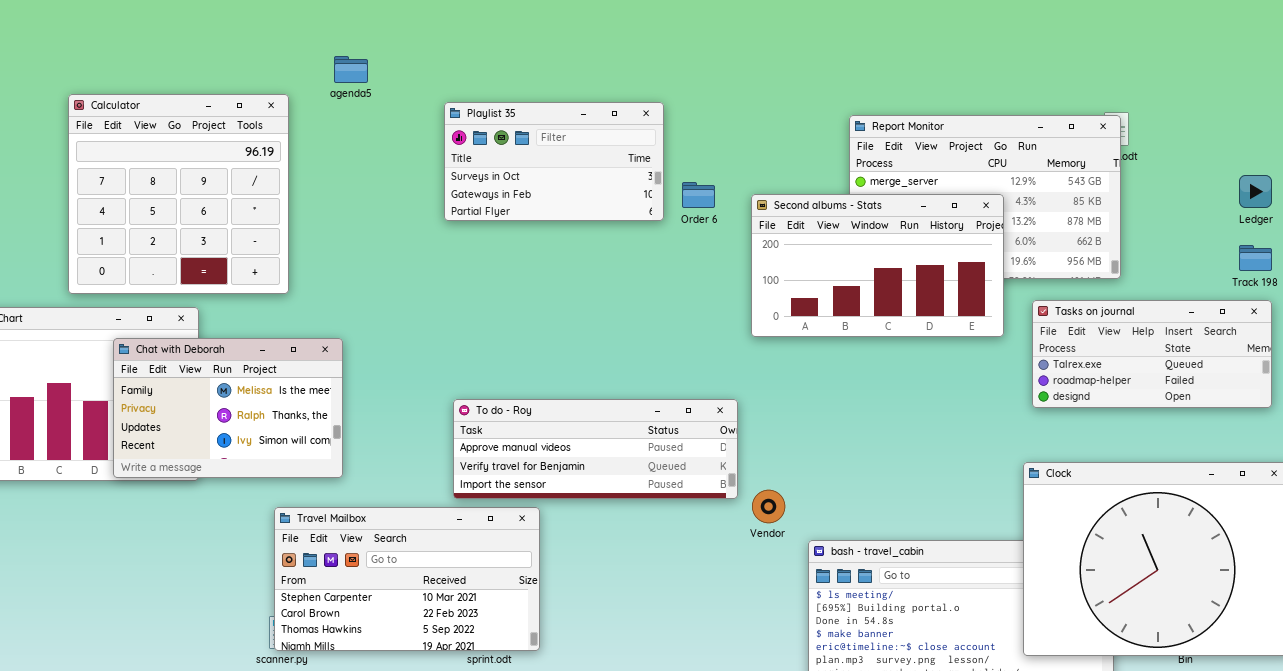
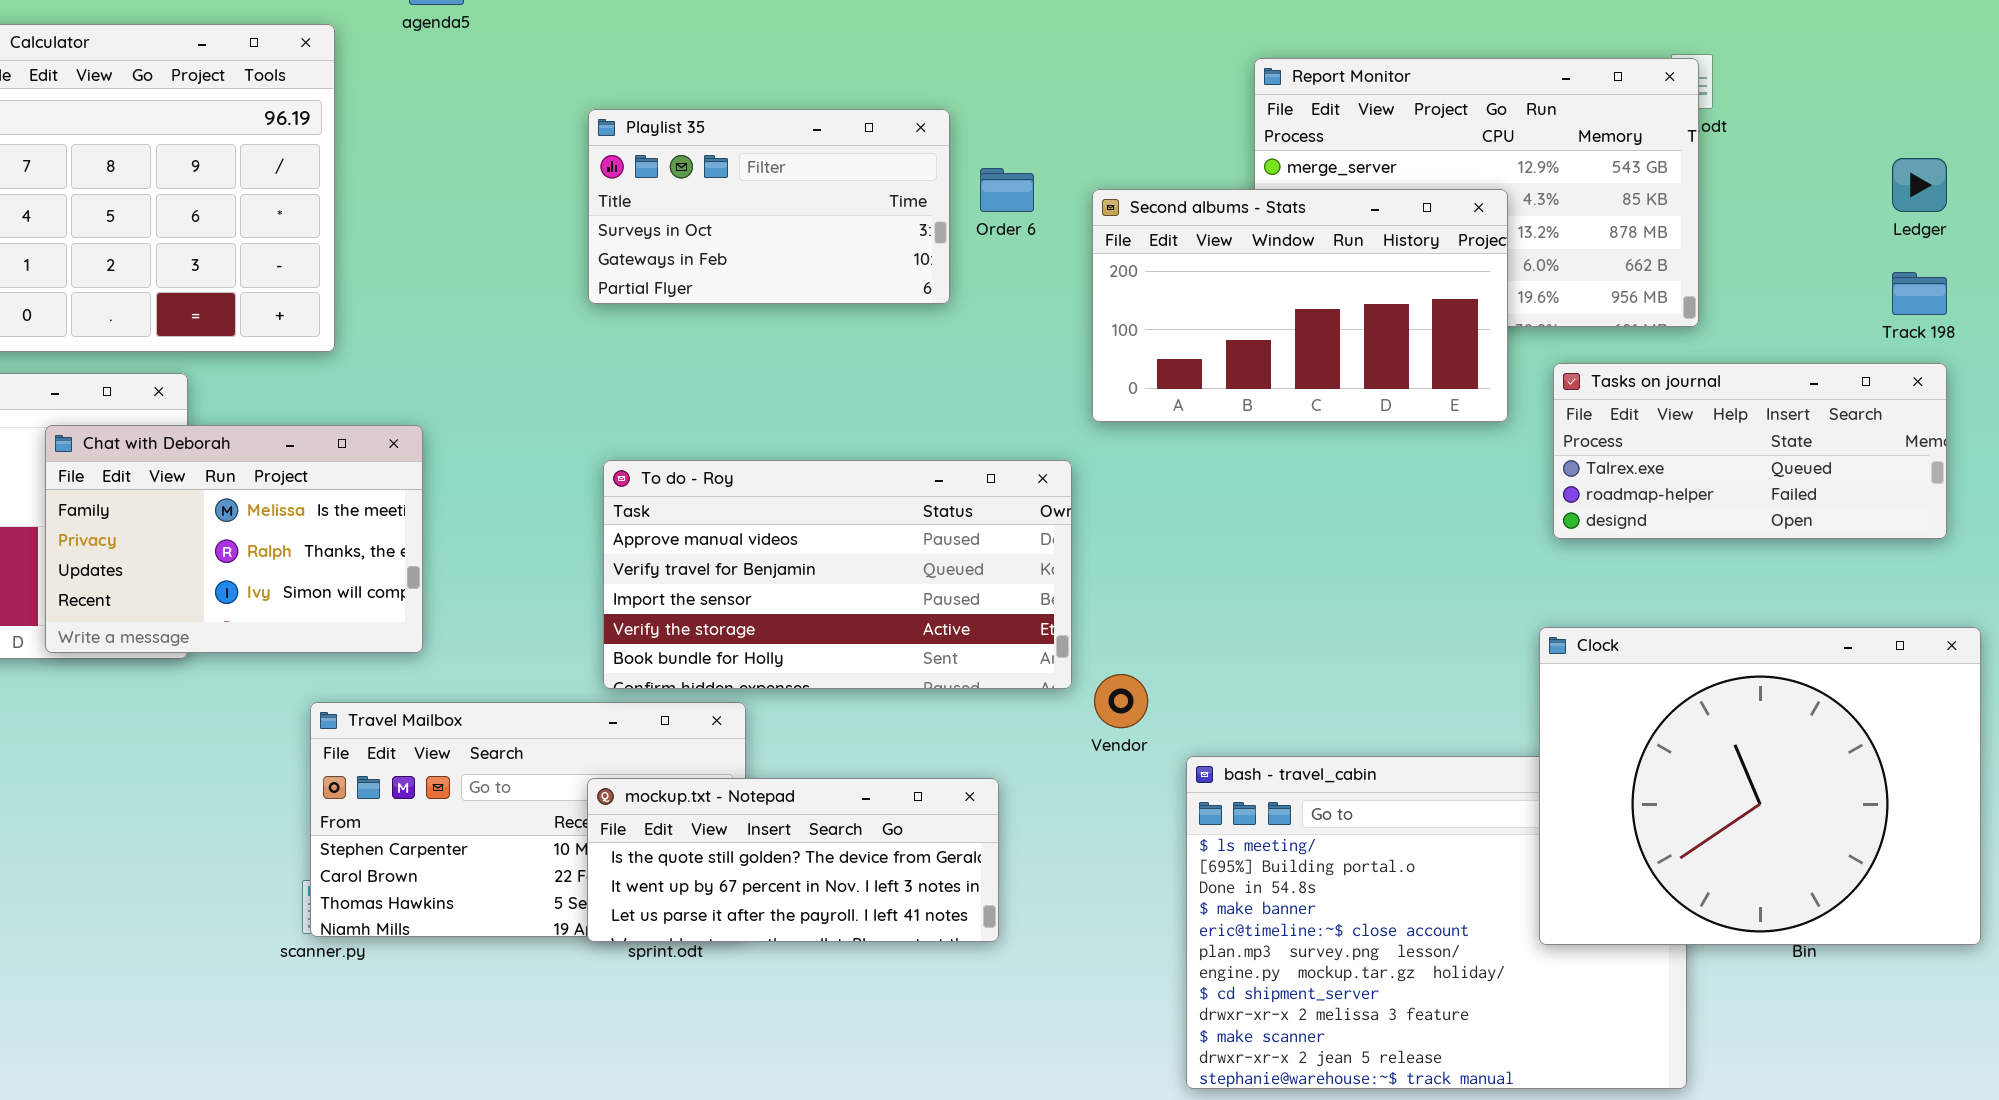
Playlist 35: [444,102,664,221] -> [588,109,950,304], moved
To do - Roy: [453,399,738,499] -> [603,460,1072,689], resized
mockup.txt - Notepad: none -> [587,778,999,942], opened

